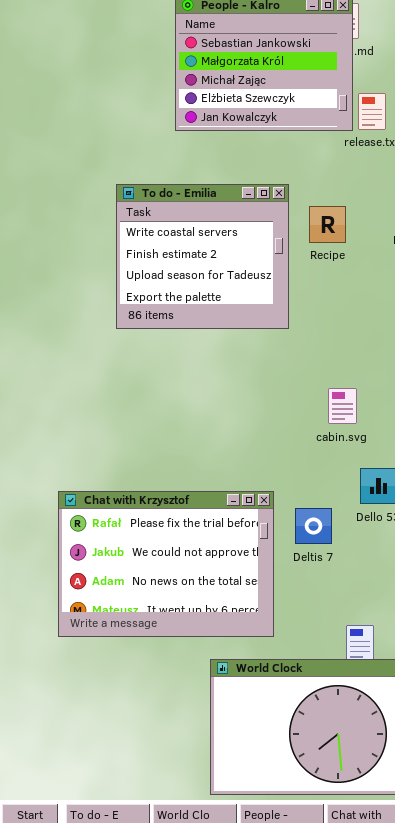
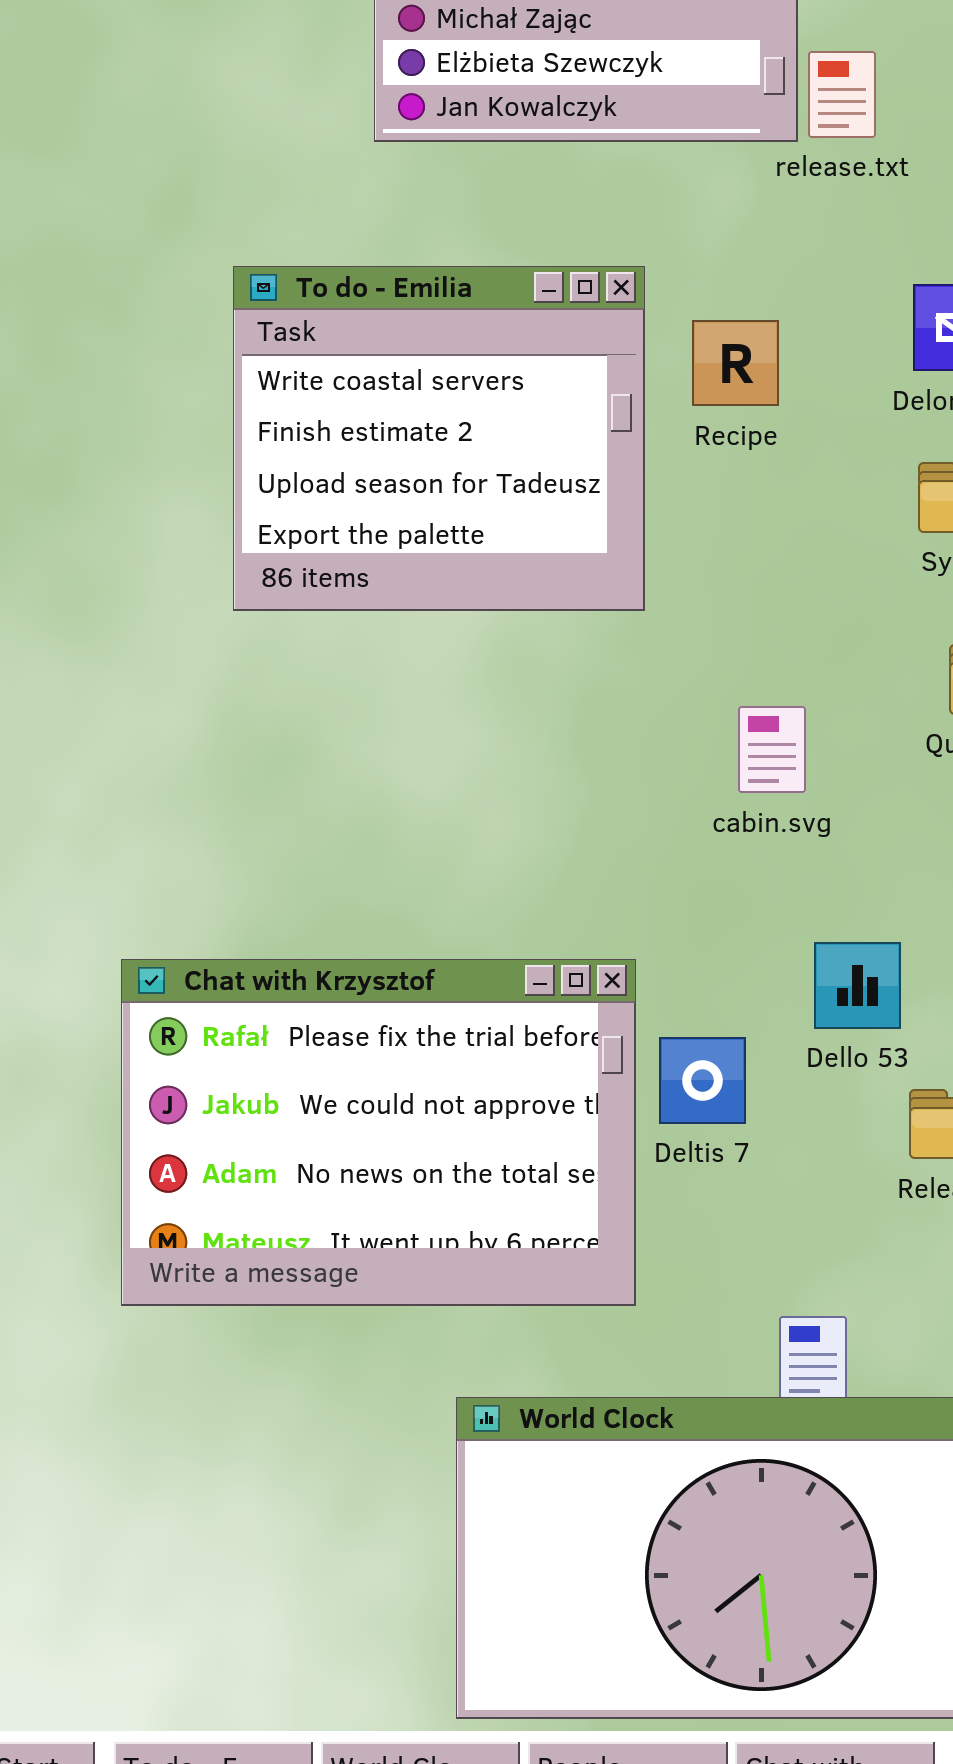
cabin.svg: [328,388,357,424] -> [738,706,806,793], moved
Chat with Krzysztof: [58,491,274,637] -> [121,959,636,1306], moved

